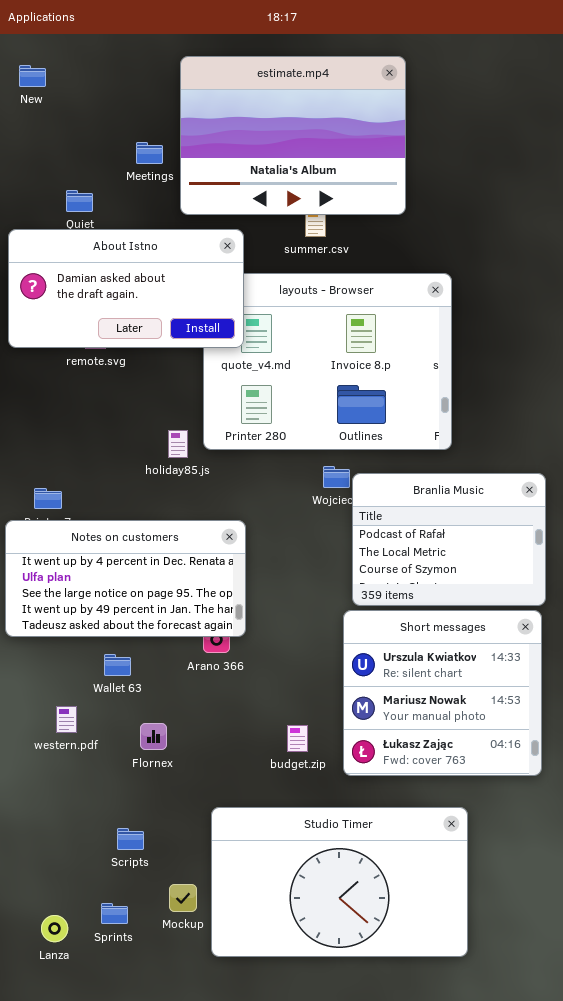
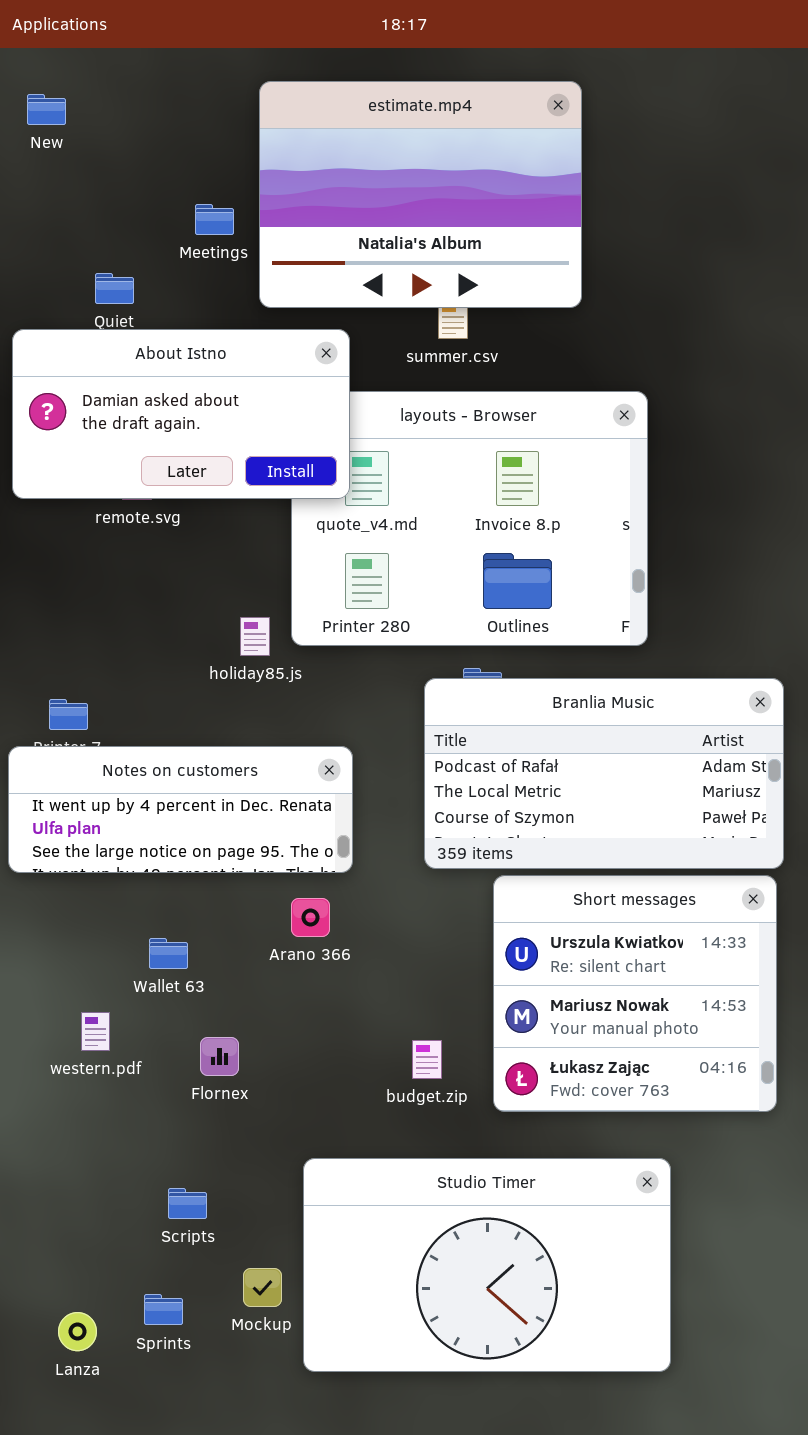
Branlia Music: [352,473,546,606] -> [424,678,784,869], resized
Notes on customers: [5,520,246,637] -> [8,746,353,873], resized

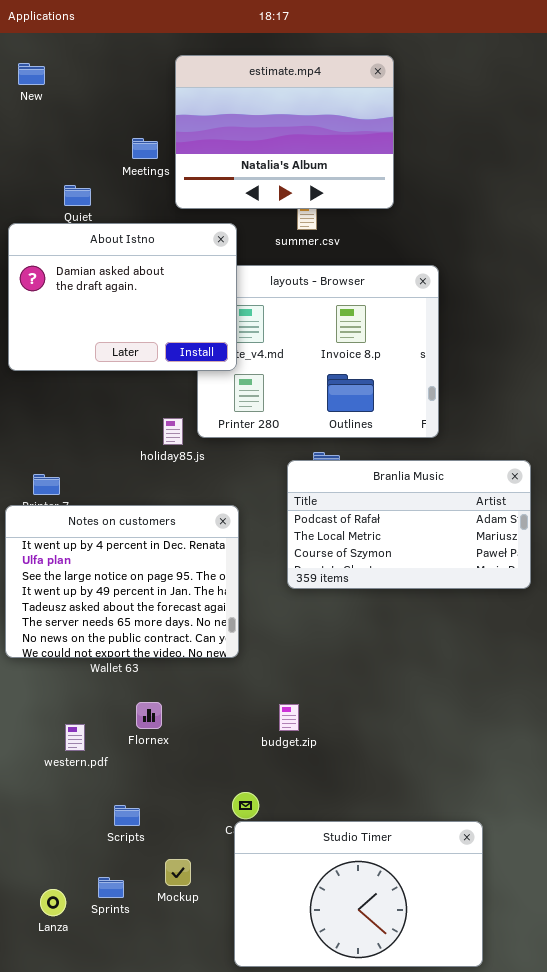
About Istno: [12,329,350,499] -> [8,223,237,371], resized
Notes on customers: [8,746,353,873] -> [5,505,239,658], resized
Short messages: [493,875,777,1112] -> none, closed
western.pdf: [81,1012,110,1051] -> [65,724,85,751], moved
Studio Timer: [303,1158,671,1372] -> [234,821,483,967], moved

